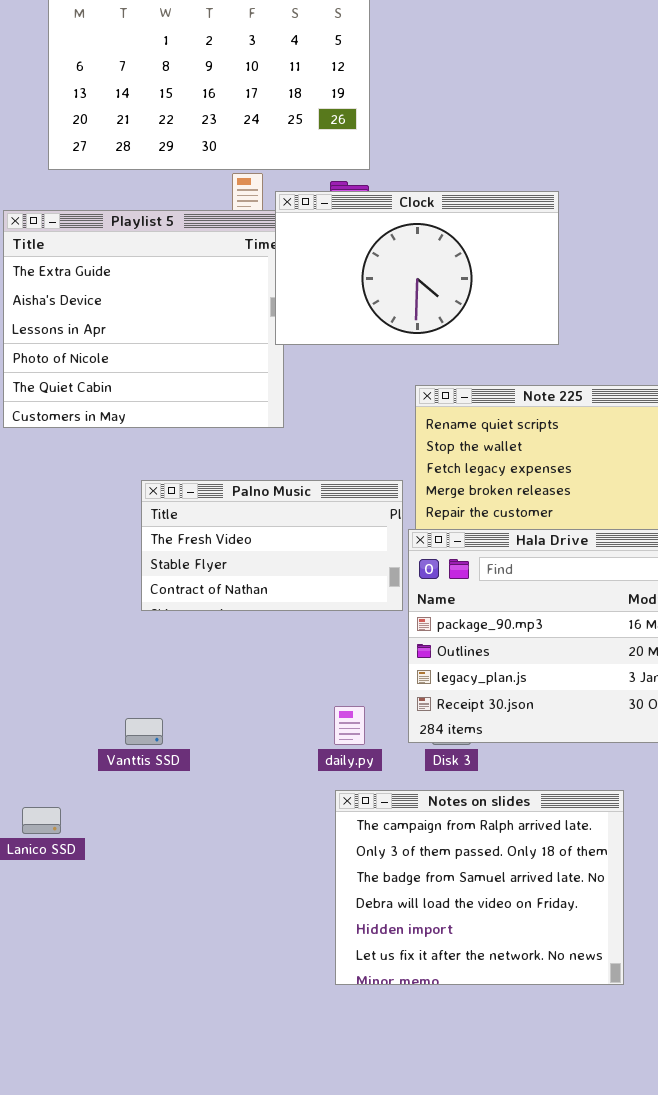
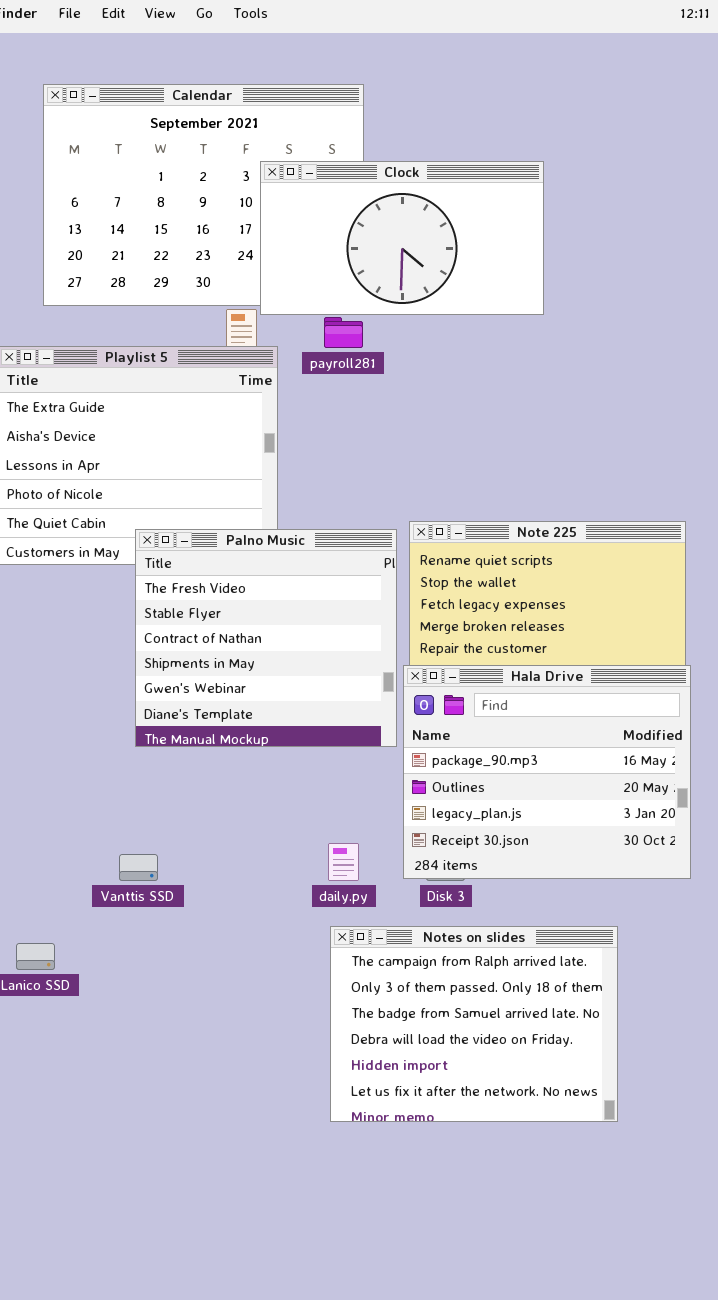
Clock: [275,191,559,345] -> [260,161,544,315], moved
Palno Music: [141,480,403,611] -> [135,529,397,747], resized

